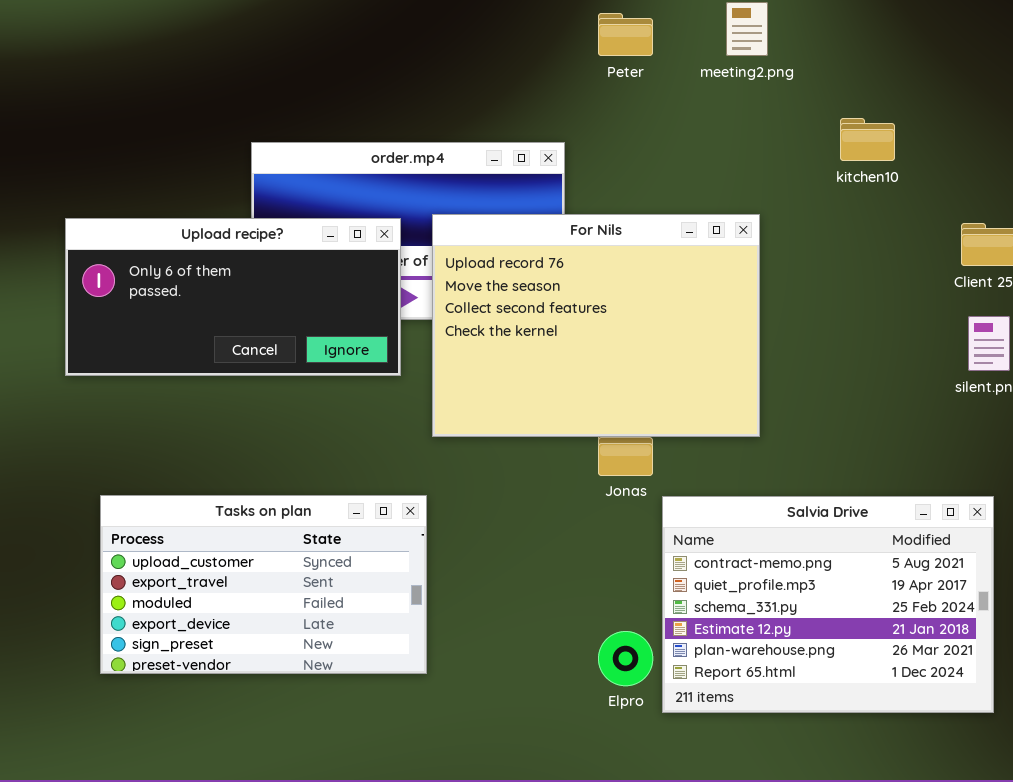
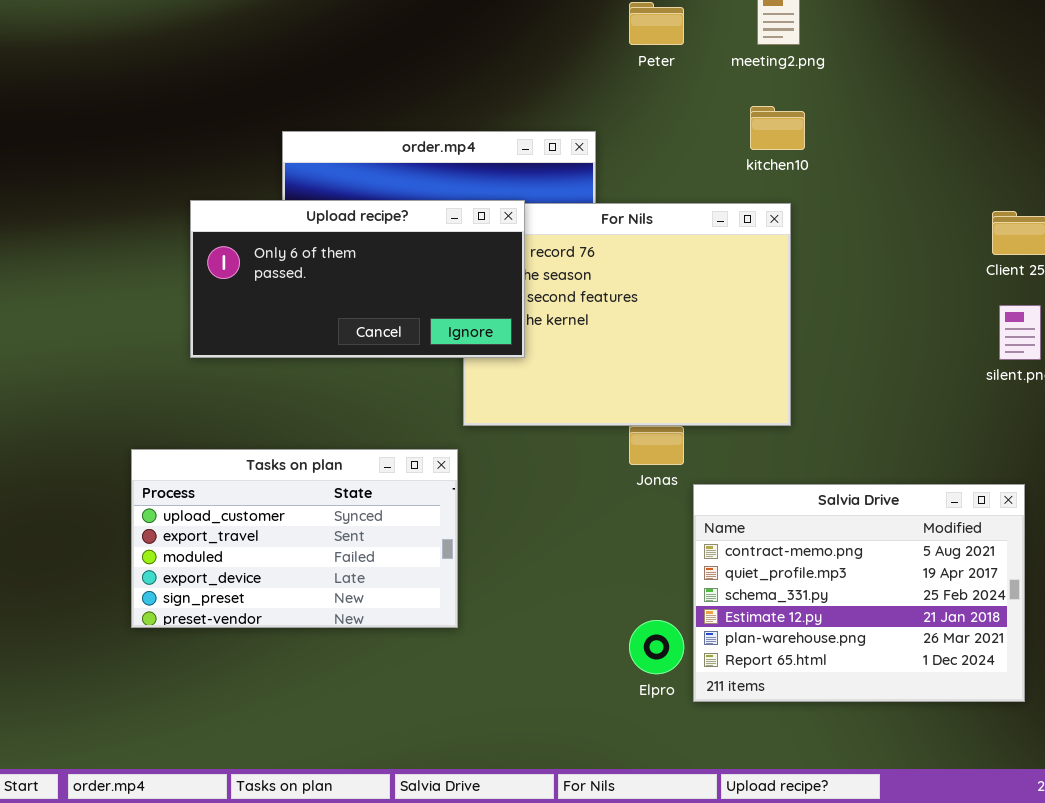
kitchen10: [840,118,895,161] -> [750,106,805,150], moved
Upload recipe?: [65,218,401,376] -> [190,200,525,358], moved
Tasks on plan: [100,495,427,674] -> [131,449,458,628], moved

